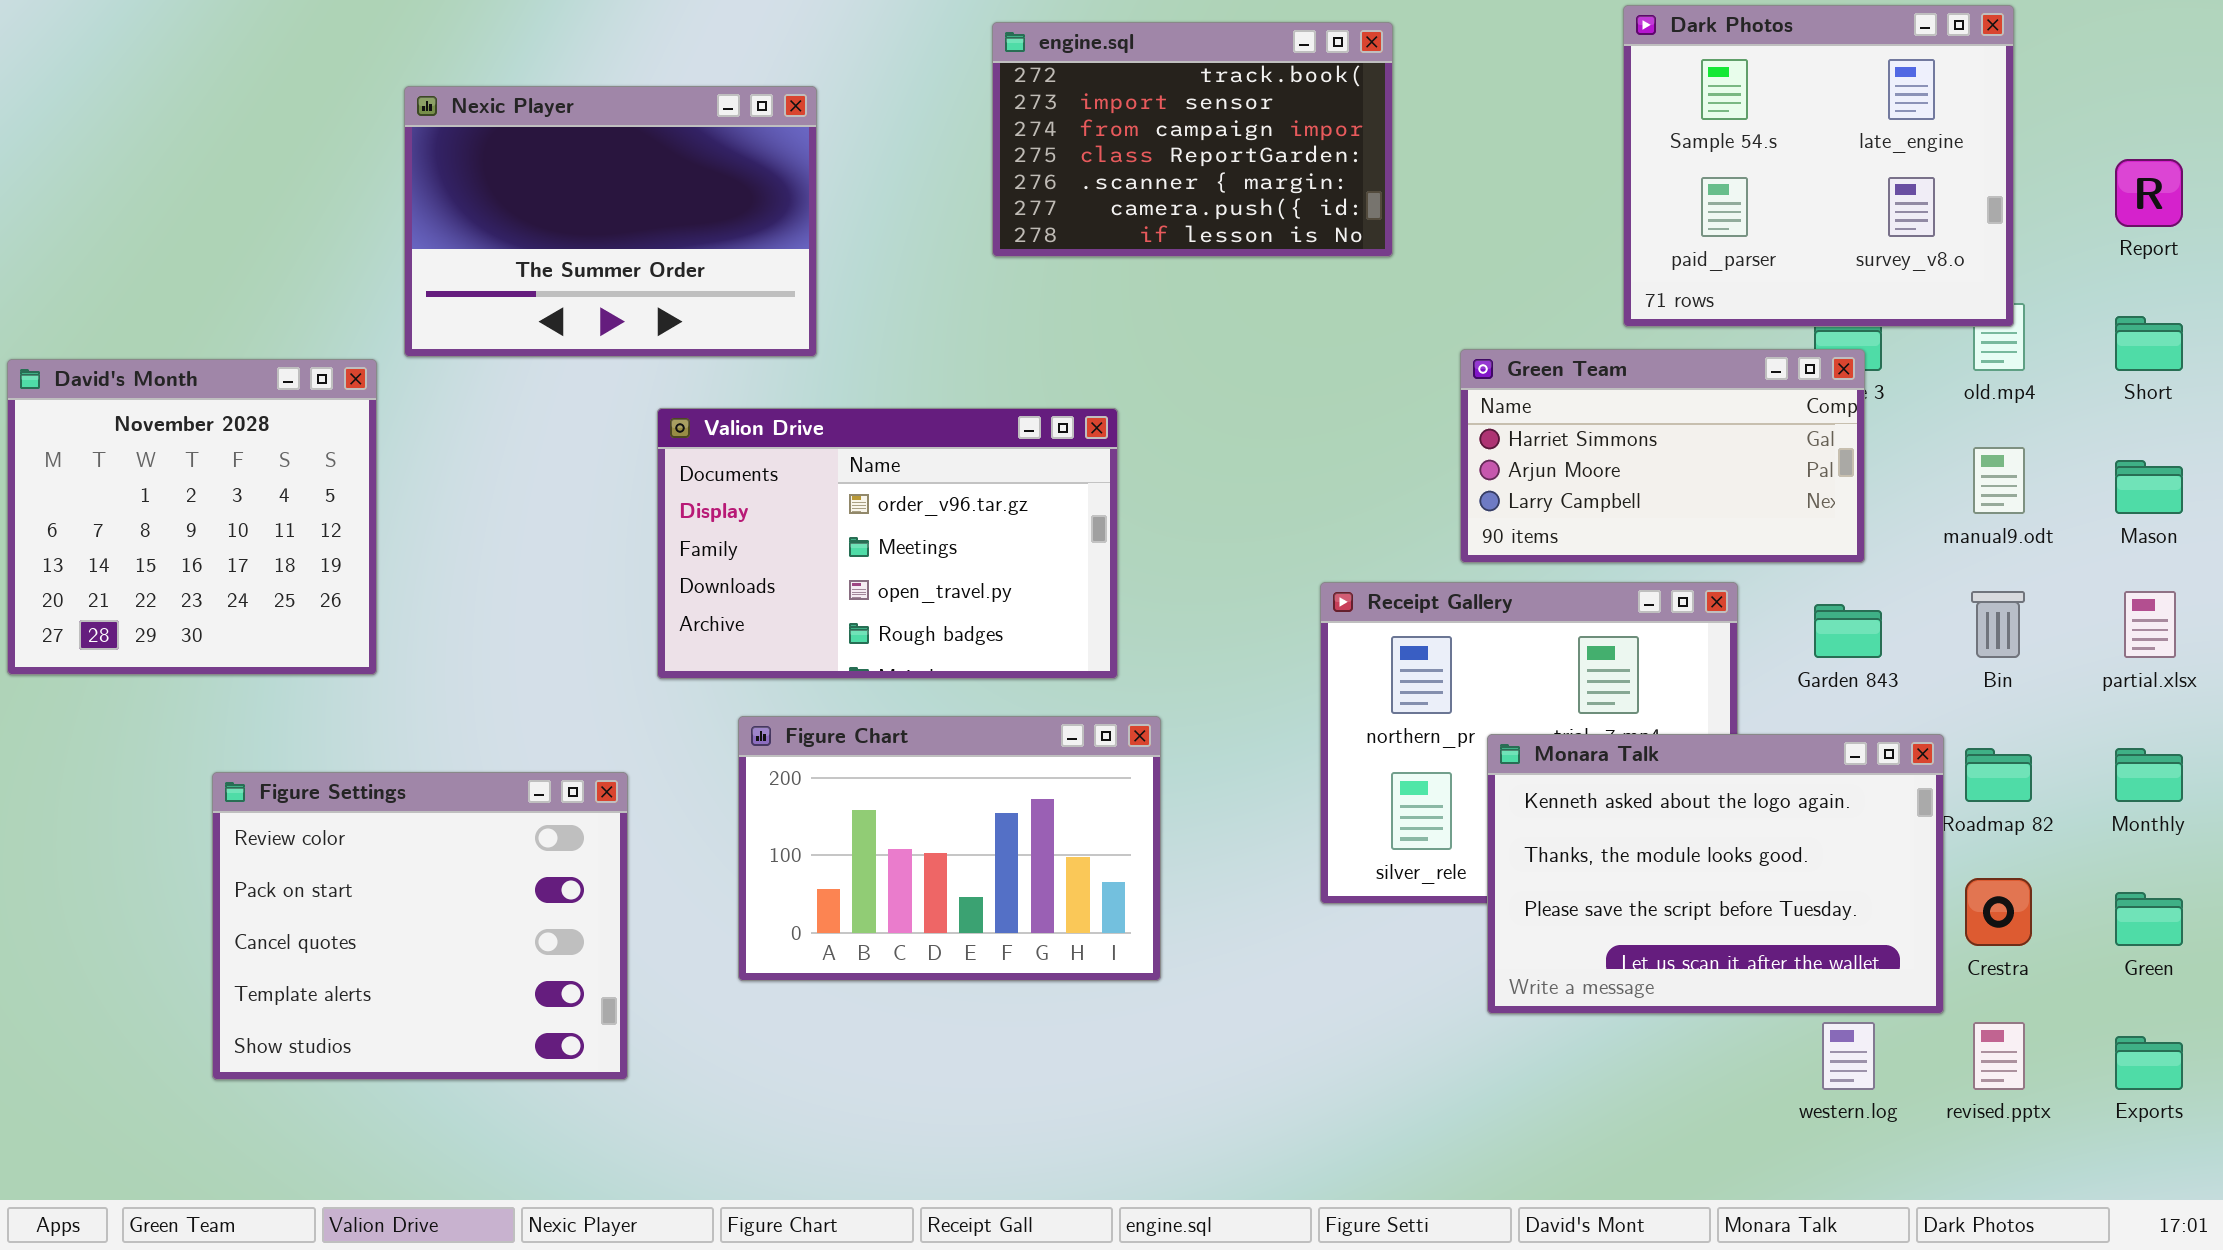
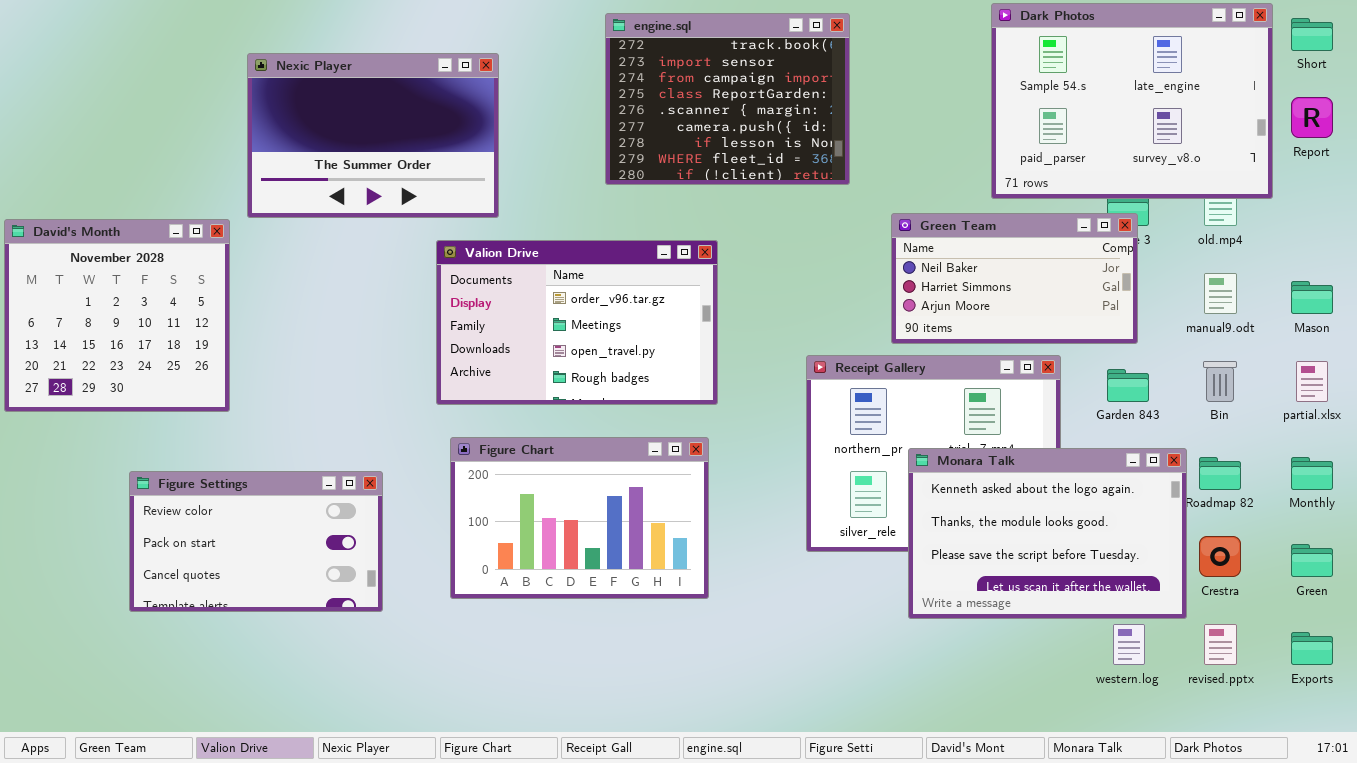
Dark Photos: [1623,5,2014,327] -> [991,3,1273,199], resized
engine.sql: [992,22,1393,257] -> [605,13,850,185], resized
Short: [2115,316,2183,371] -> [1291,18,1333,51], moved
Green Team: [1460,349,1865,563] -> [891,213,1138,344], scrolled up 1 row
Valion Drive: [657,408,1118,679] -> [436,240,718,405], moved
Figure Settings: [212,772,628,1080] -> [129,471,383,612], resized

